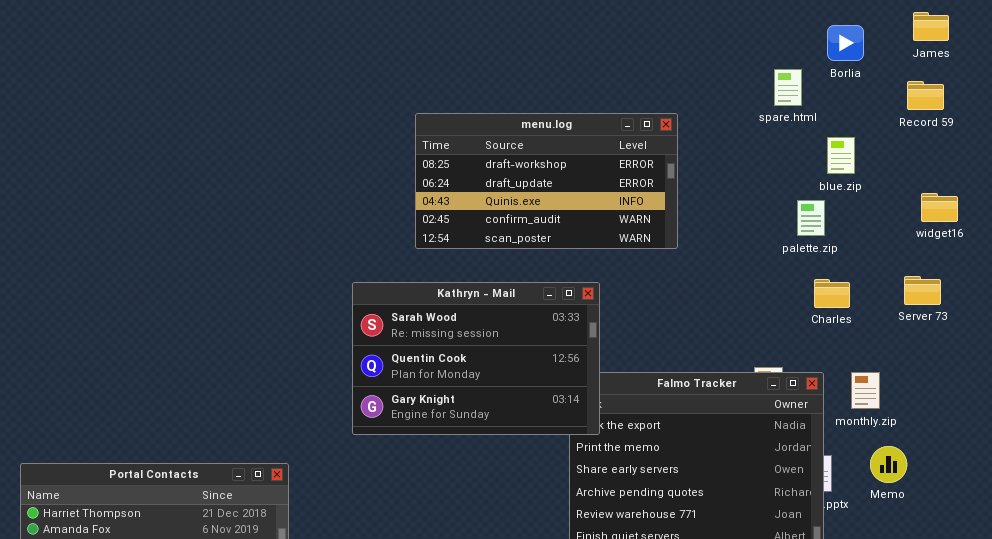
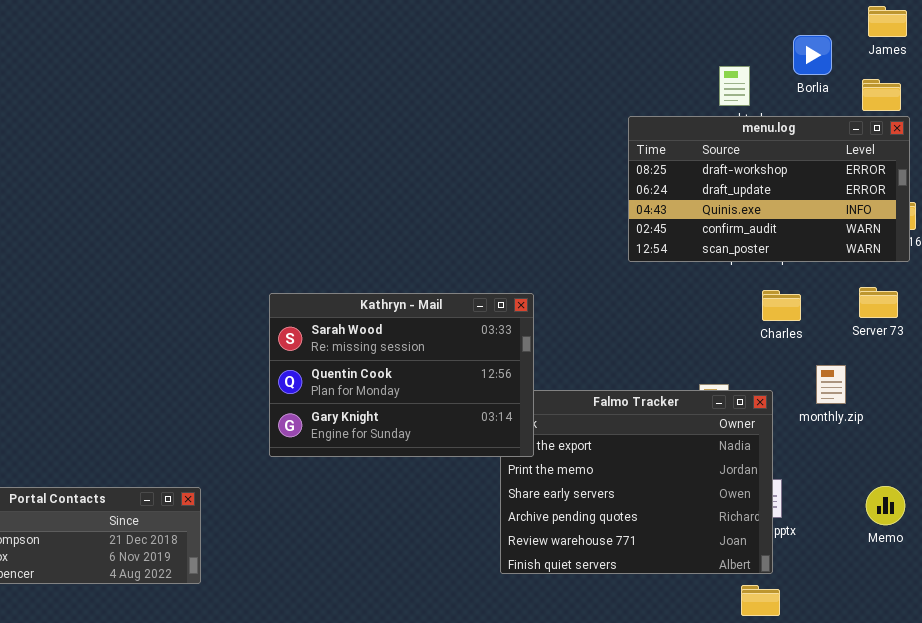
Borlia: [827,25,864,61] -> [793,35,832,75], moved
menu.log: [415,113,678,249] -> [628,116,910,262], moved
monthly.zip: [851,372,880,409] -> [816,365,846,404], moved
Memo: [870,446,907,483] -> [866,486,905,525], moved

